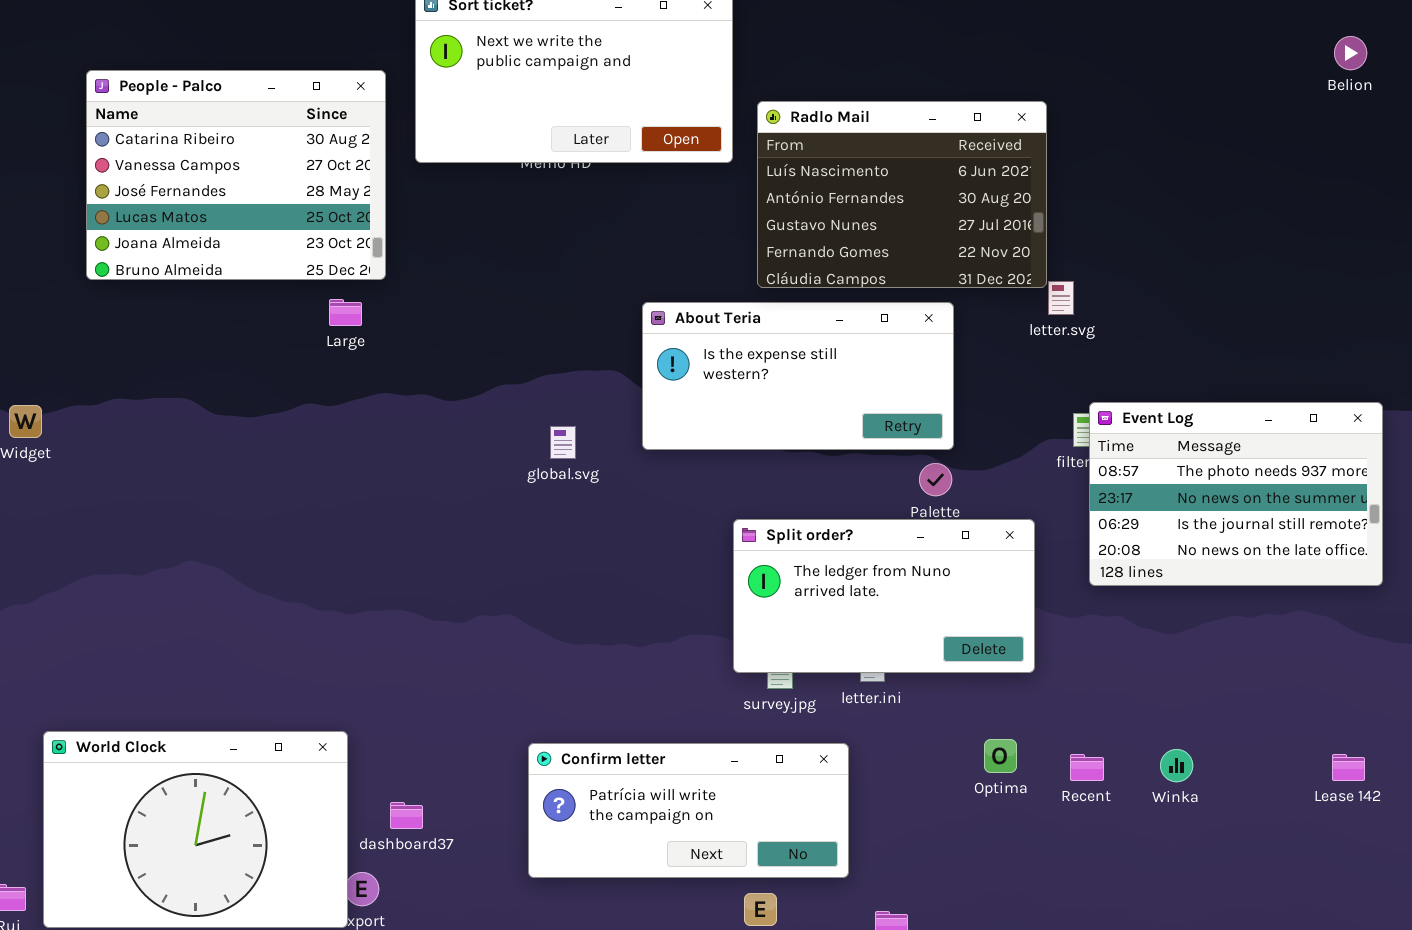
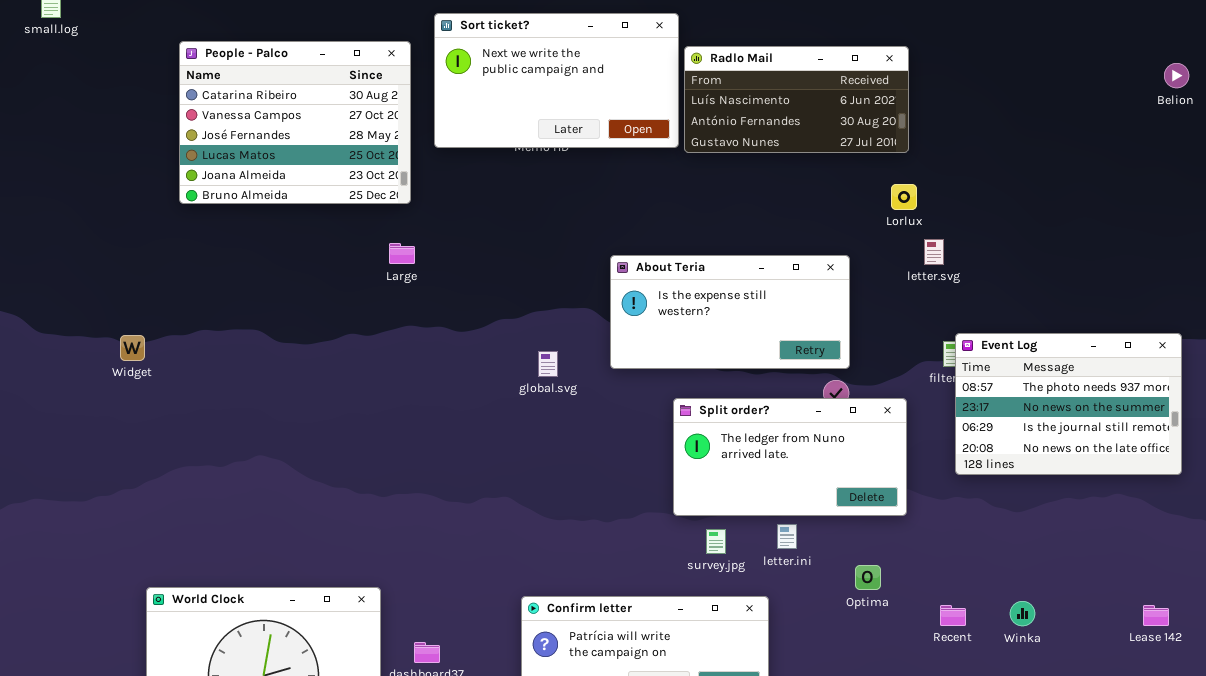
Belion: [1334,36,1367,70] -> [1164,63,1189,88], moved
People - Palco: [86,70,386,280] -> [179,41,411,204], moved
Radlo Mail: [757,101,1047,288] -> [684,46,909,153], moved, resized
Large: [329,299,362,326] -> [389,243,415,264], moved
Split order?: [733,519,1035,673] -> [673,398,907,516], moved
Optima: [984,739,1017,773] -> [855,565,881,590], moved

